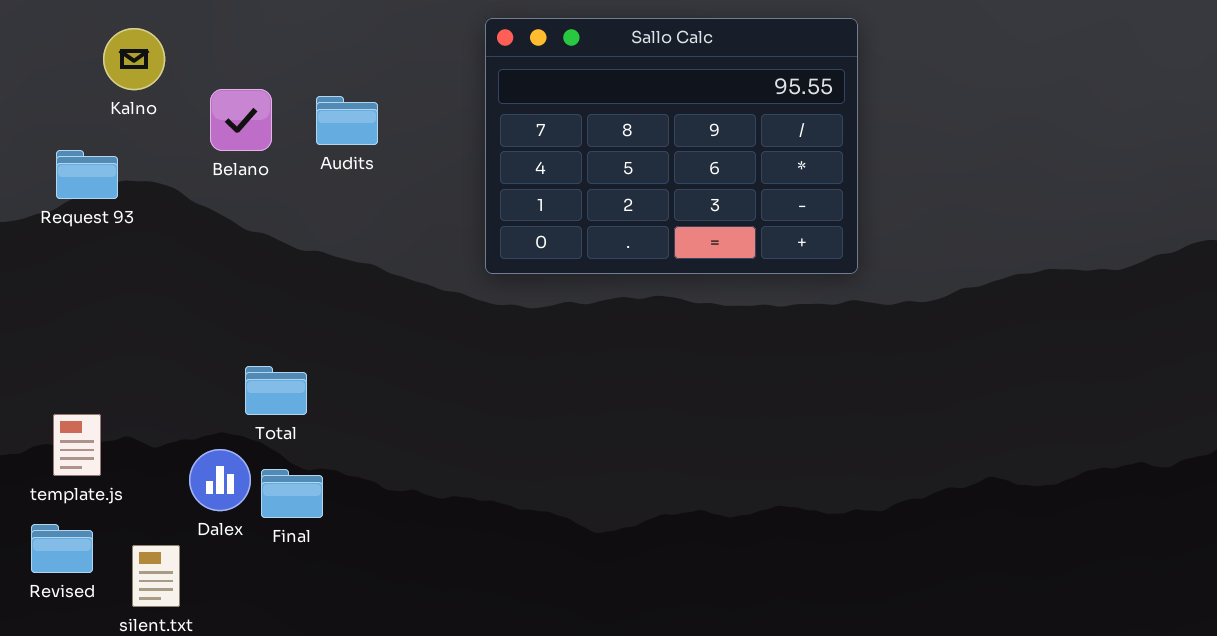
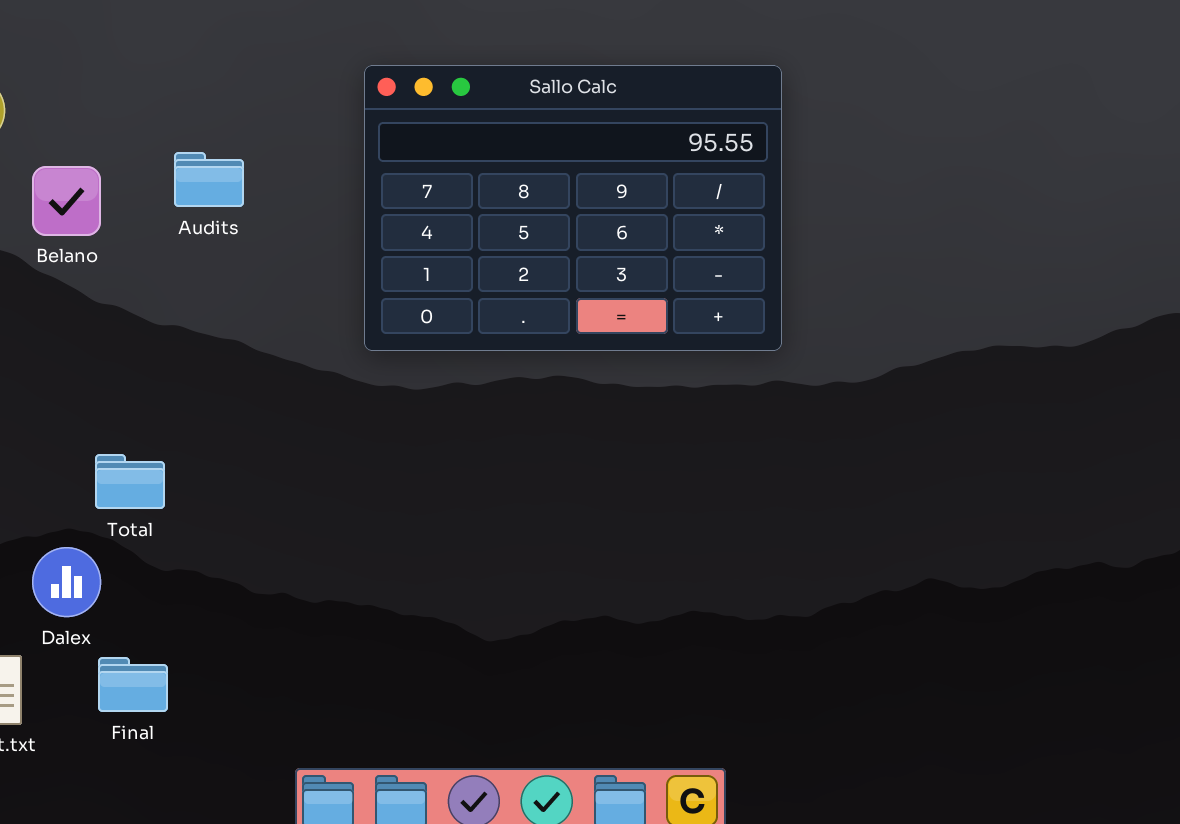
Belano: [210,89,272,151] -> [32,166,101,236], moved
Final: [261,469,323,518] -> [98,657,168,712], moved

